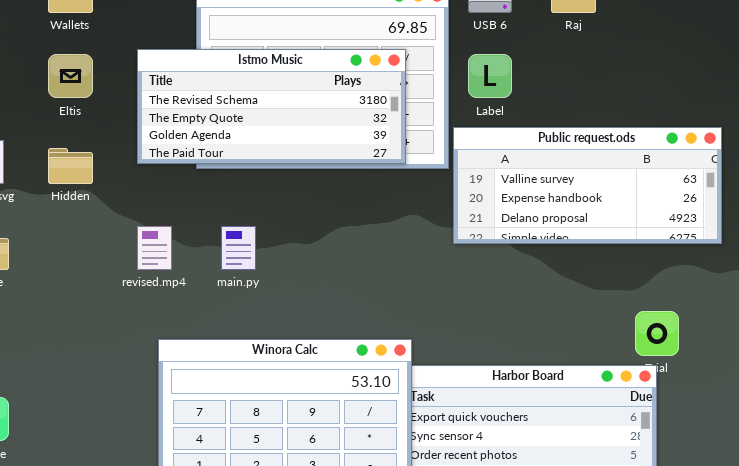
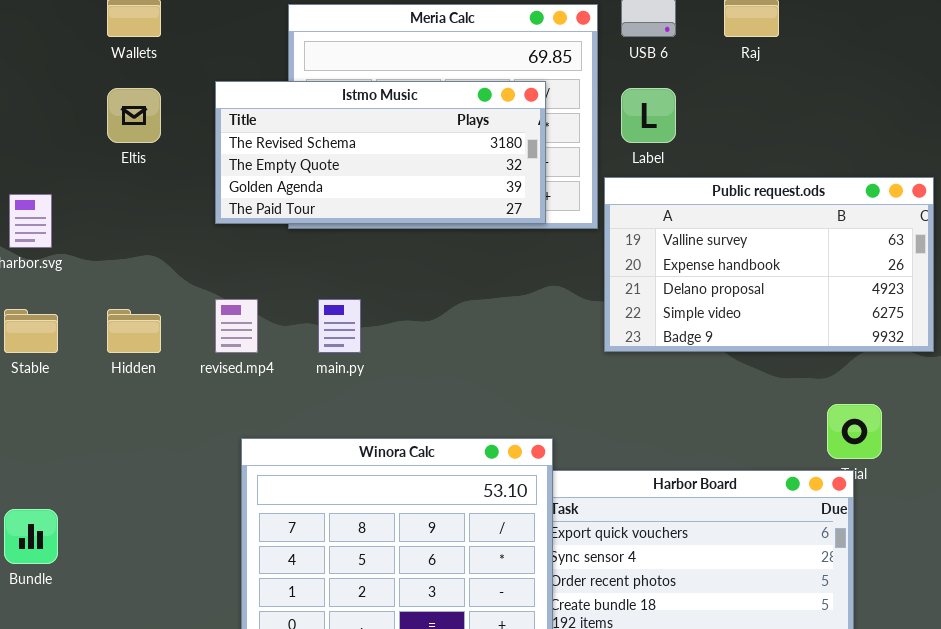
Public request.ods: [453,127,722,244] -> [604,177,934,352], resized
Hidden: [48,148,93,184] -> [107,309,161,353], moved

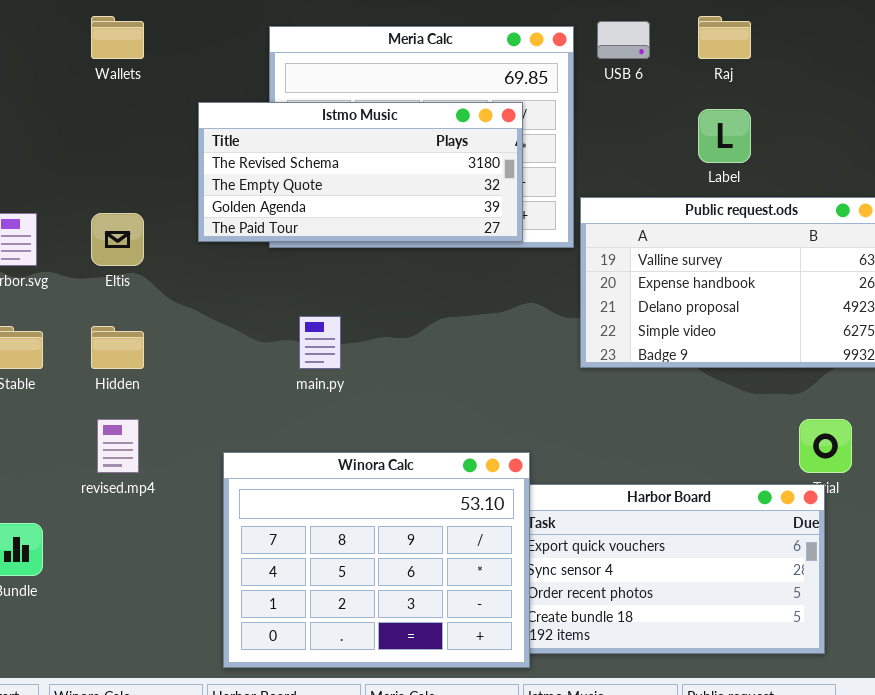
Eltis: [107,88,161,143] -> [91,213,144,266], moved
Label: [621,88,676,143] -> [698,109,751,163], moved
revised.mp4: [215,299,258,353] -> [97,419,139,473], moved

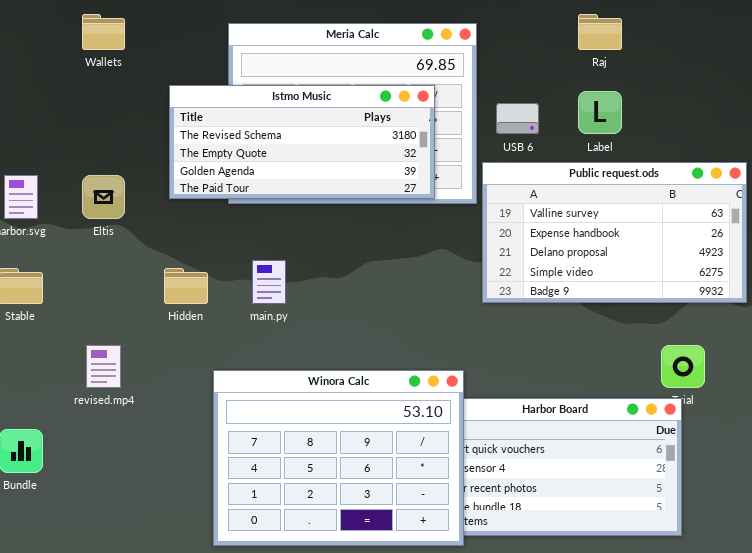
USB 6: [597,21,650,59] -> [496,103,539,134], moved
Hidden: [91,326,144,369] -> [164,268,208,304], moved
Winora Calc: [223,452,530,668] -> [213,370,464,546], moved

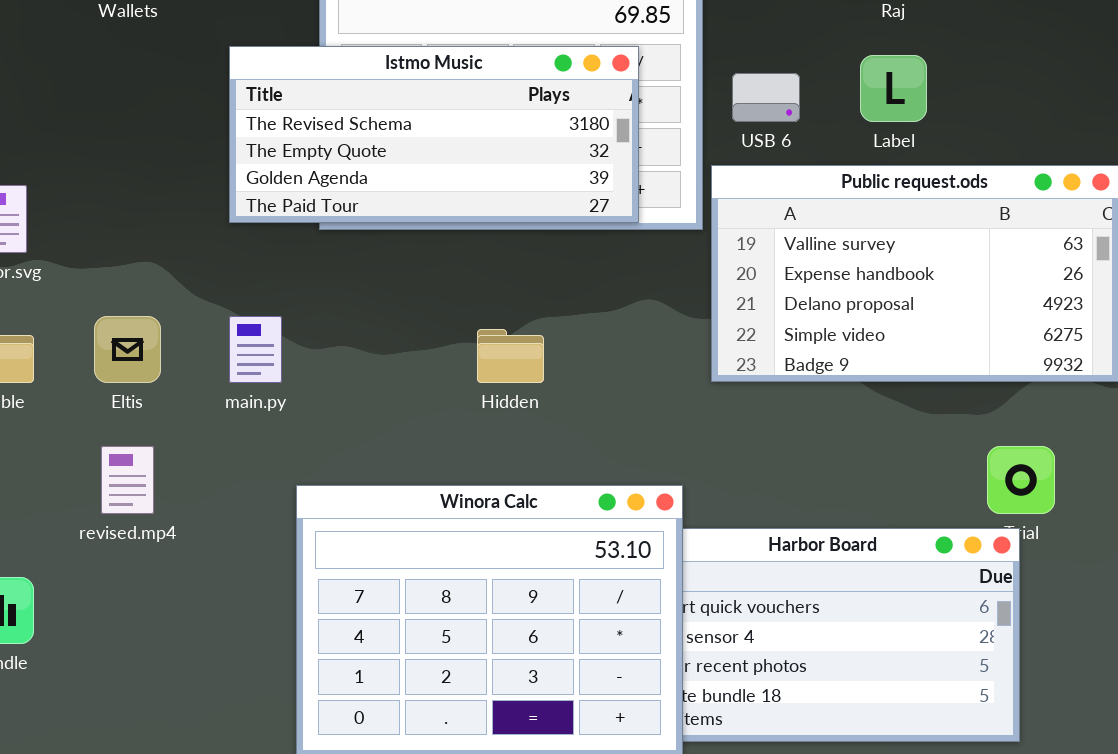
Eltis: [82,175,125,219] -> [94,316,161,383], moved
main.py: [252,260,286,304] -> [229,316,282,383], moved
Hidden: [164,268,208,304] -> [477,329,544,383], moved

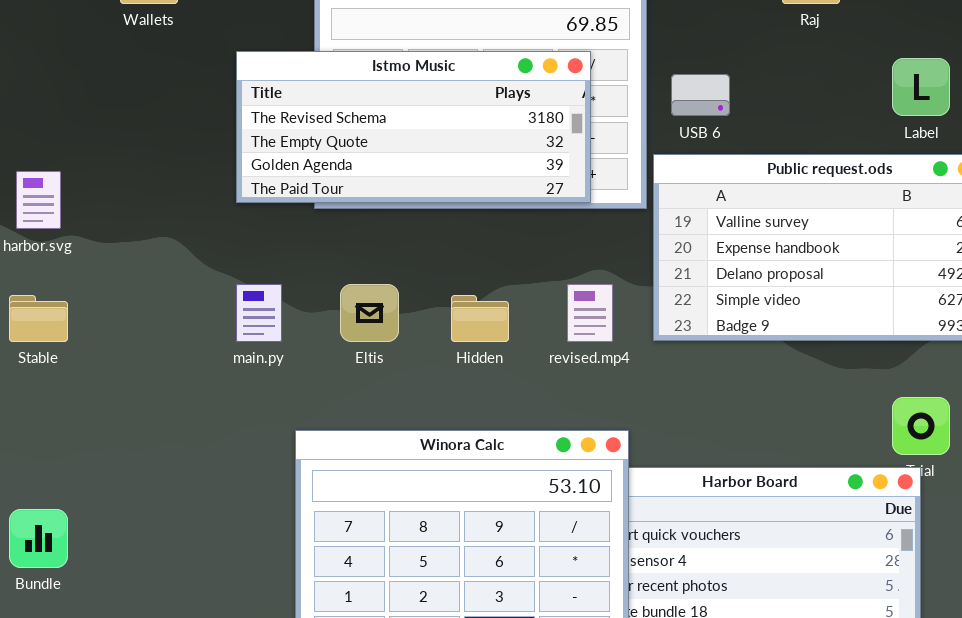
Label: [860,55,927,122] -> [892,58,950,116], moved
Eltis: [94,316,161,383] -> [340,284,399,342], moved
revised.mp4: [101,446,154,514] -> [567,284,613,342], moved

